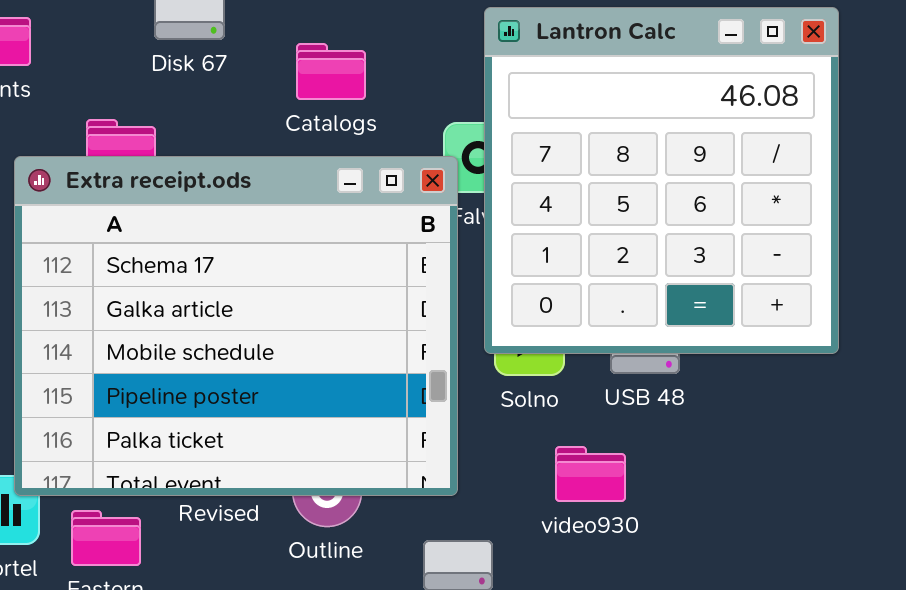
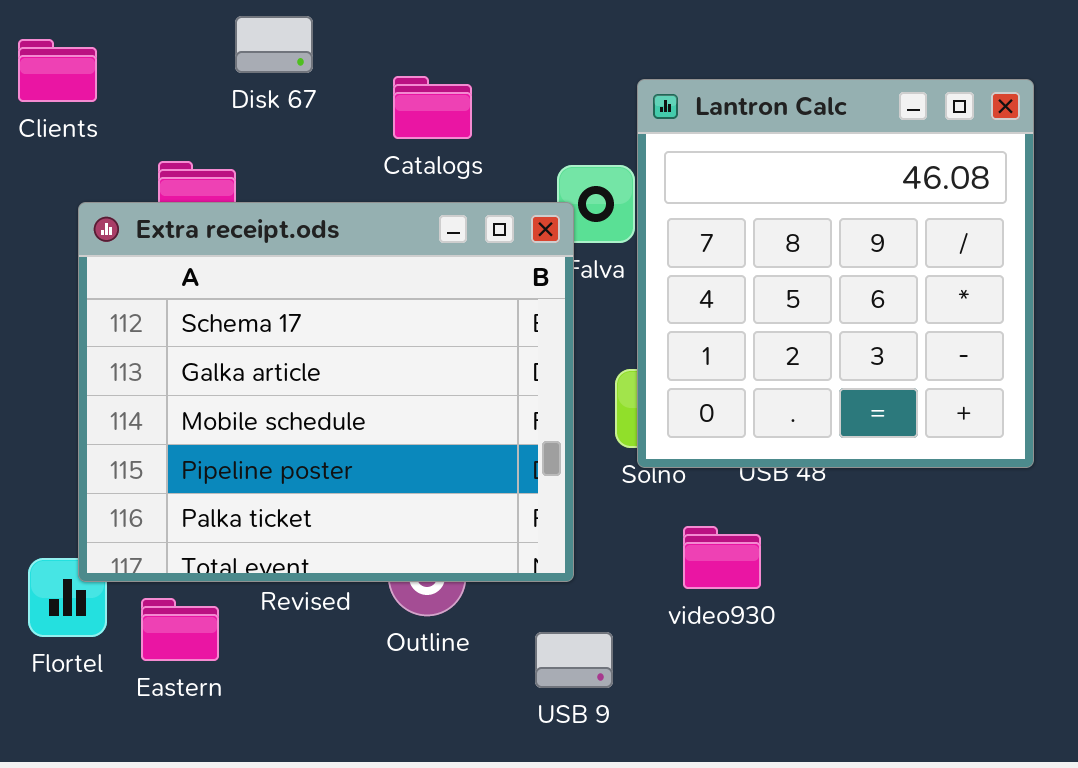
Lantron Calc: [484,7,839,354] -> [637,79,1034,468], moved

